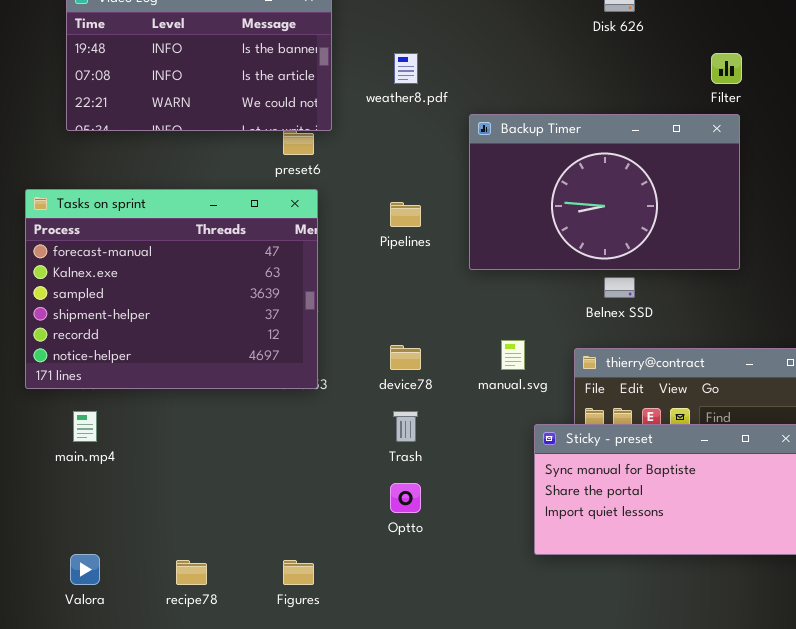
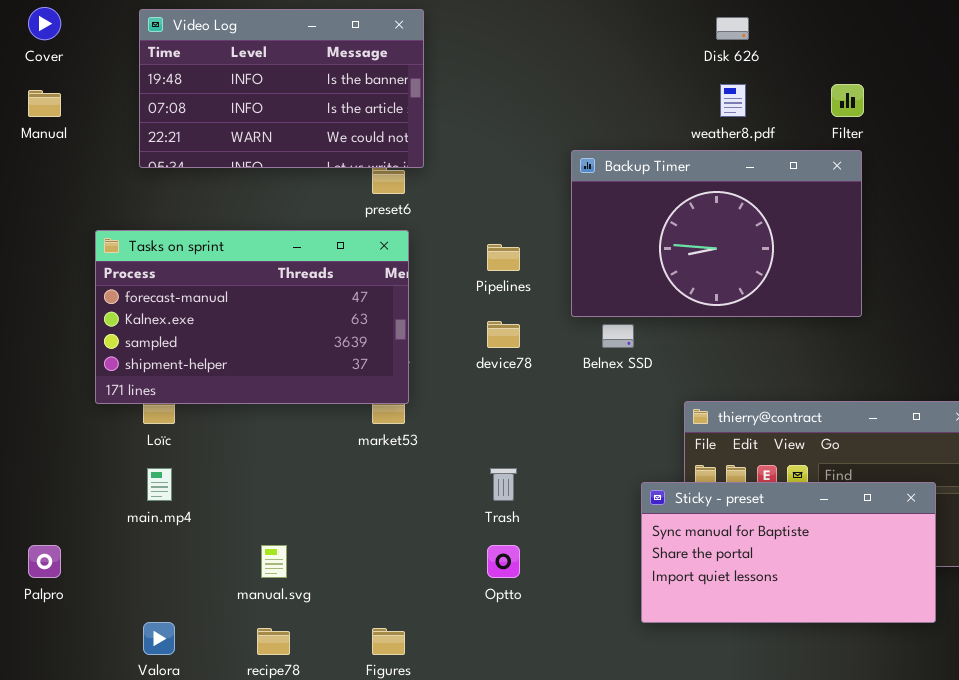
weather8.pdf: [394,53,418,84] -> [720,84,746,117], moved
Tasks on sprint: [25,189,318,389] -> [95,230,409,404], resized
Belnex SSD: [604,277,635,298] -> [602,324,634,348], moved
manual.svg: [501,340,525,370] -> [261,545,287,578], moved
device78: [390,345,421,370] -> [487,321,520,348], moved

